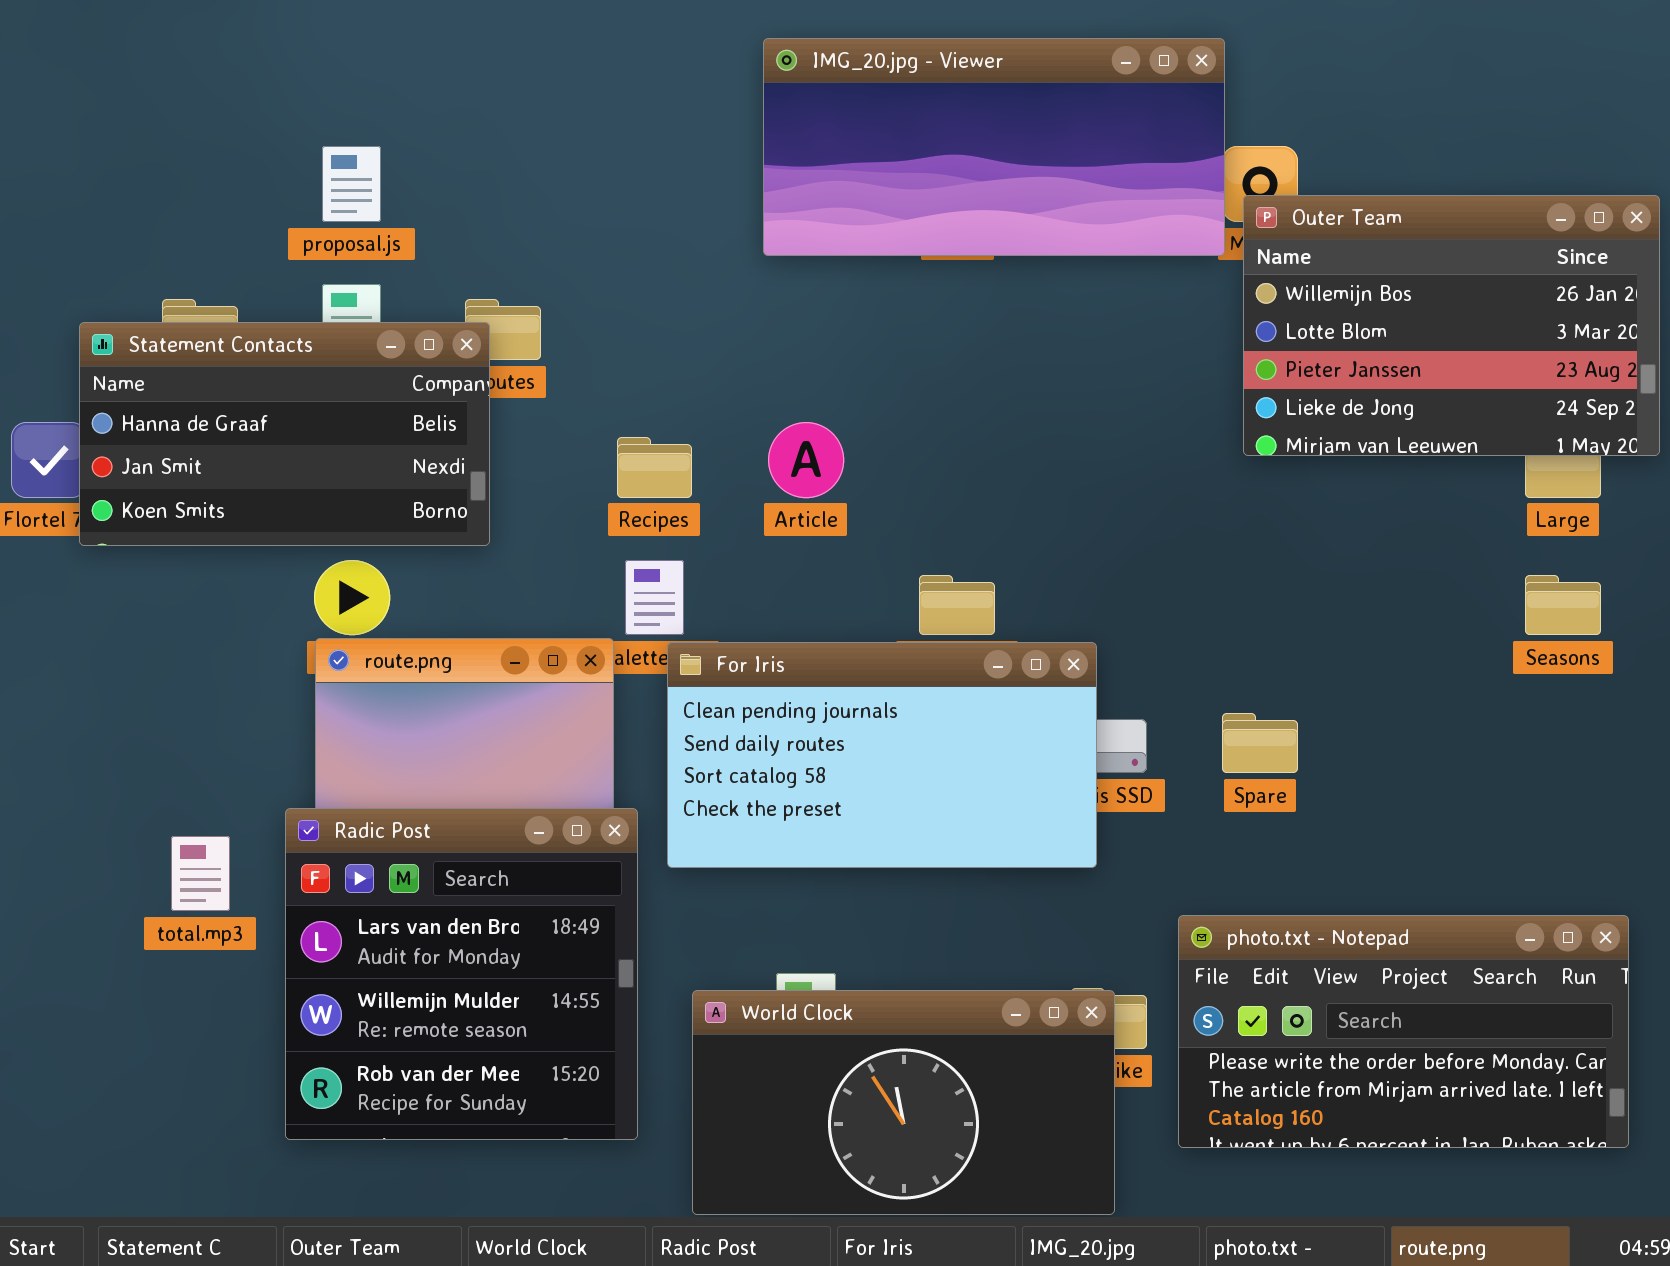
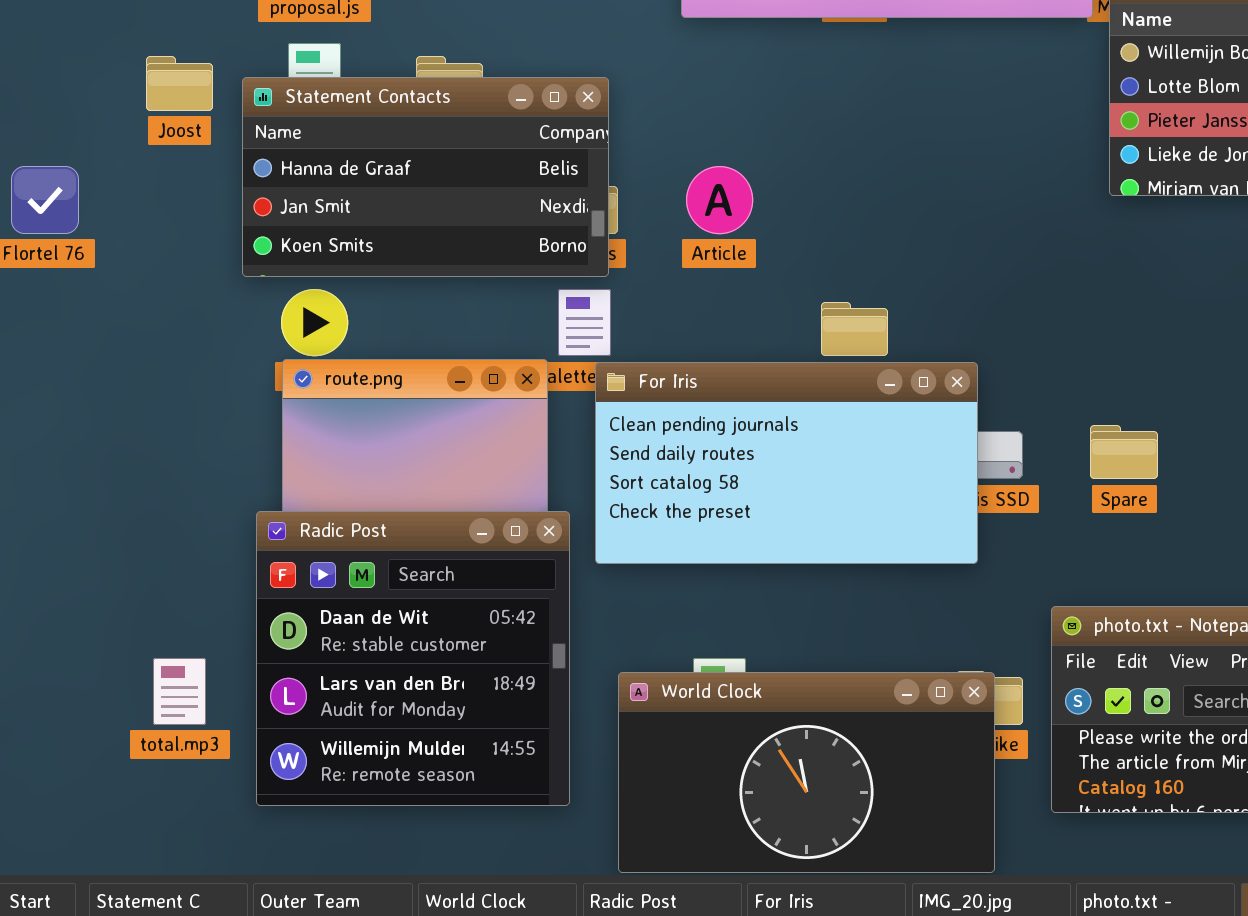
Statement Contacts: [79,322,490,546] -> [242,77,609,277], moved
Radic Post: [285,808,638,1140] -> [256,511,570,806], scrolled up 1 row
total.mp3: [171,836,230,911] -> [153,658,206,725], moved

